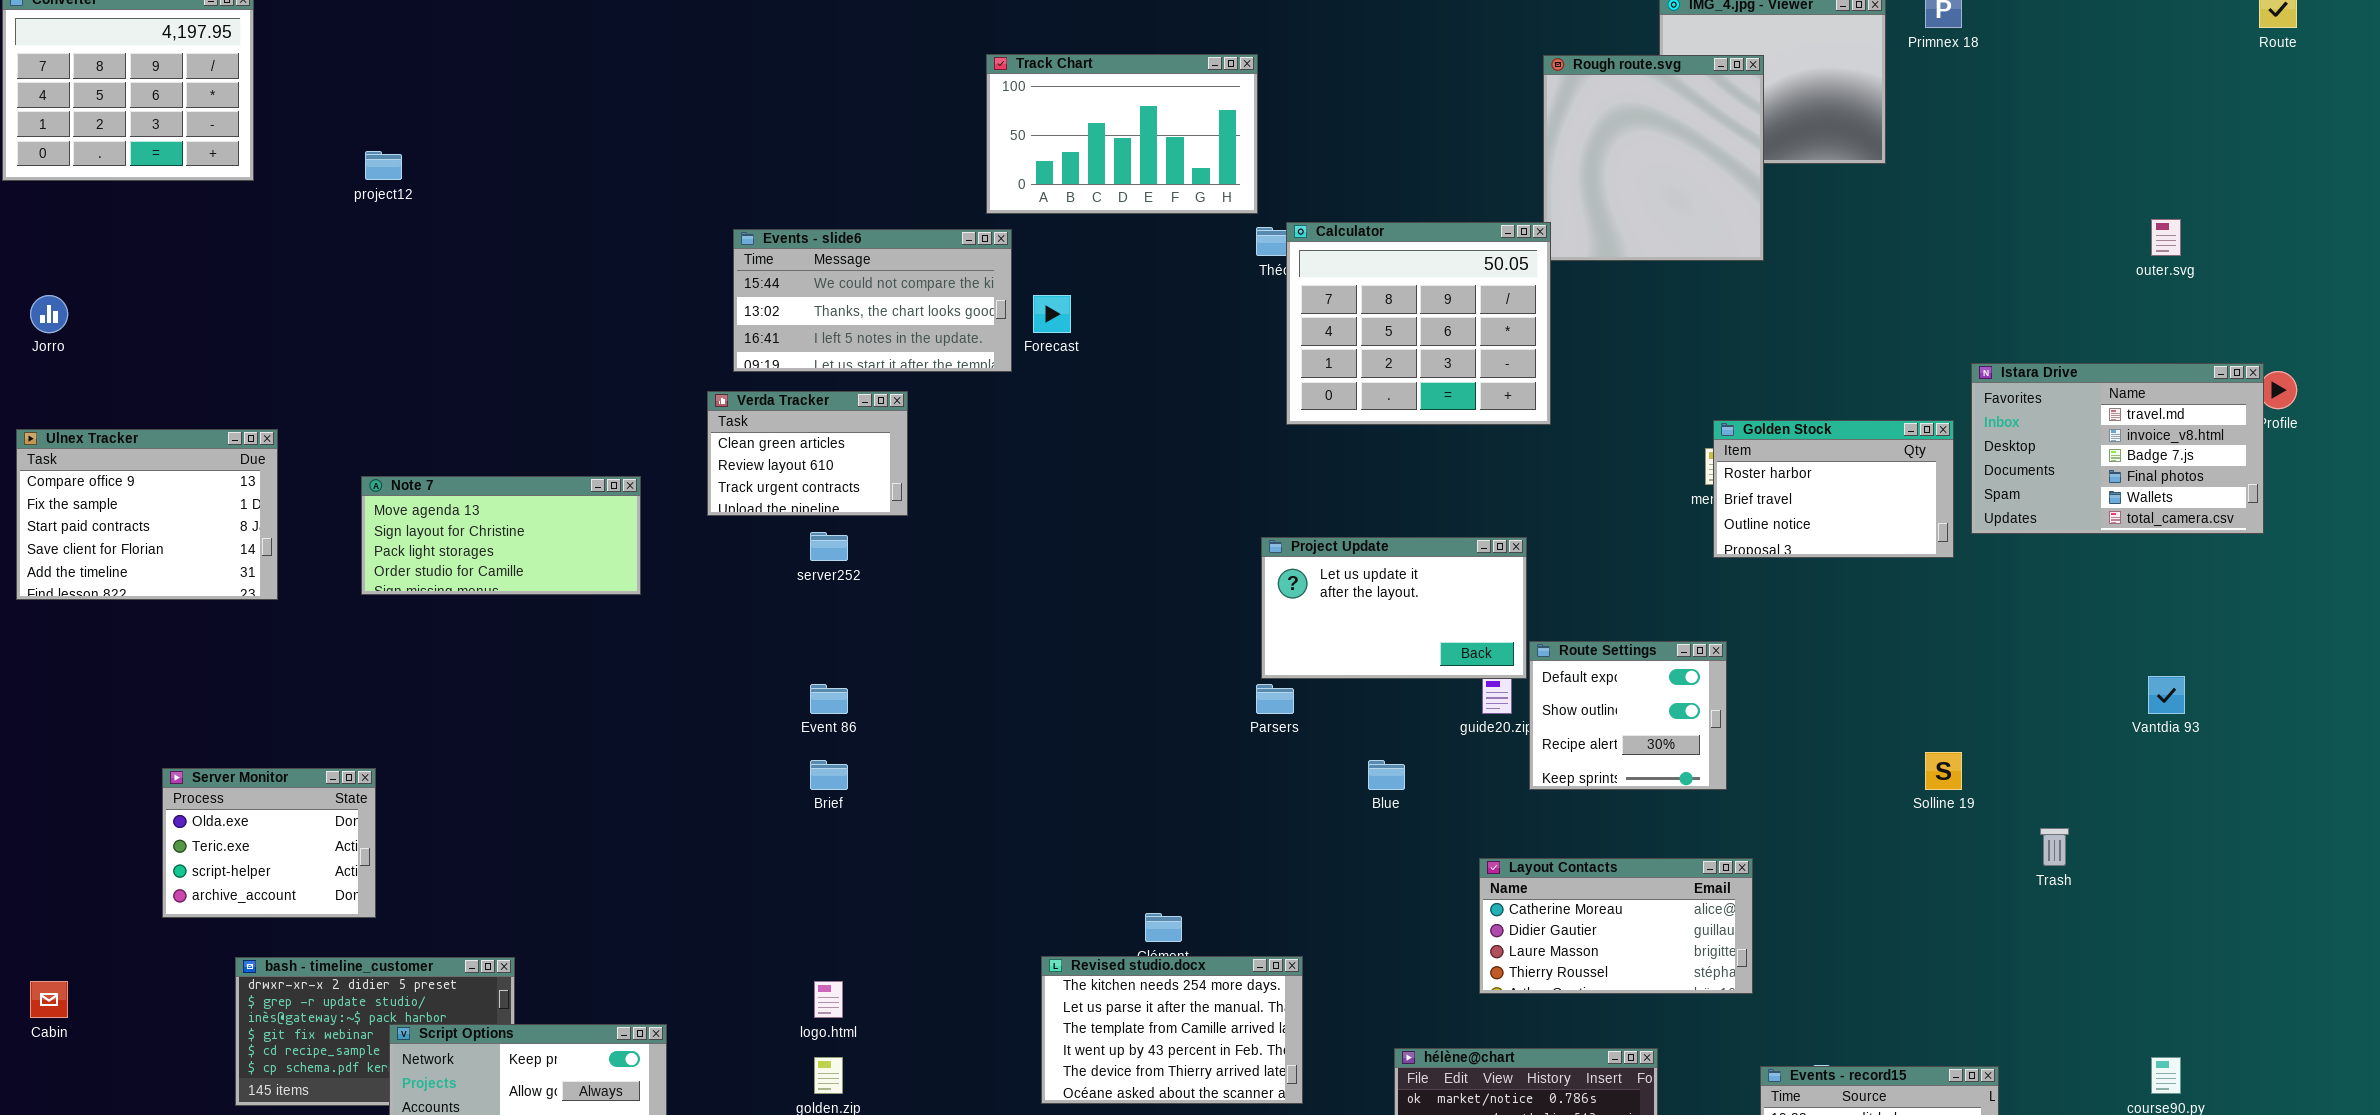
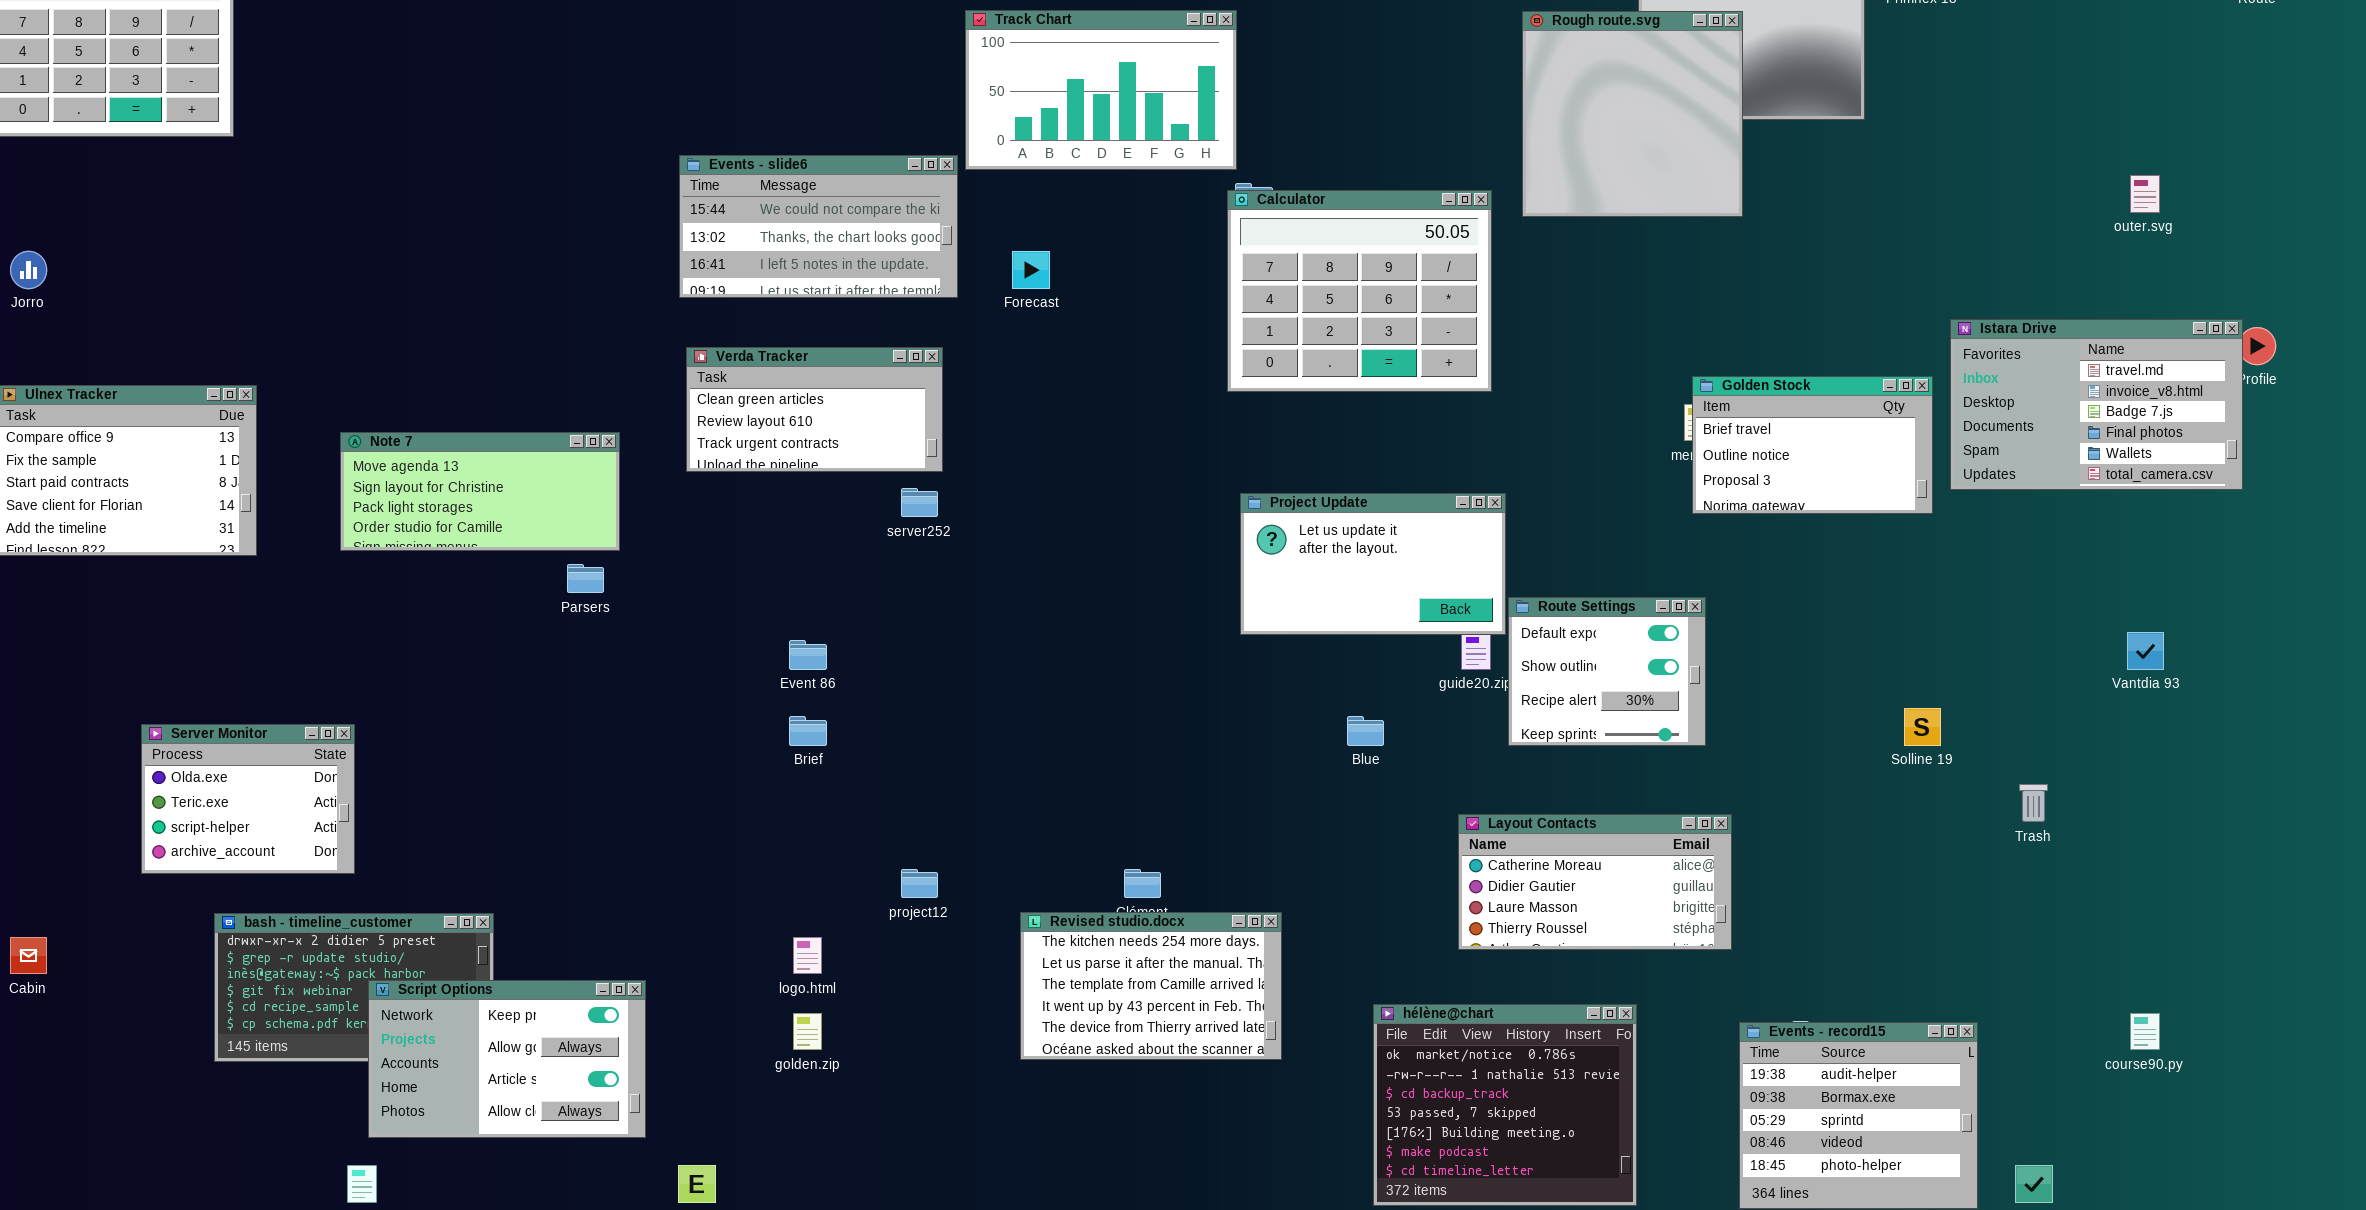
project12: [365,151,402,180] -> [901,869,938,898], moved
Calculator: [1286,222,1551,425] -> [1227,190,1492,392], moved
Events - slide6: [733,229,1012,372] -> [679,155,958,298], moved
Verda Tracker: [707,391,908,516] -> [686,347,943,472], resized
Golden Stock: [1713,420,1954,558] -> [1692,376,1933,514], scrolled down 1 row
server252: [810,532,848,561] -> [901,488,938,517], moved
Parsers: [1256,684,1294,714] -> [567,564,604,593], moved

